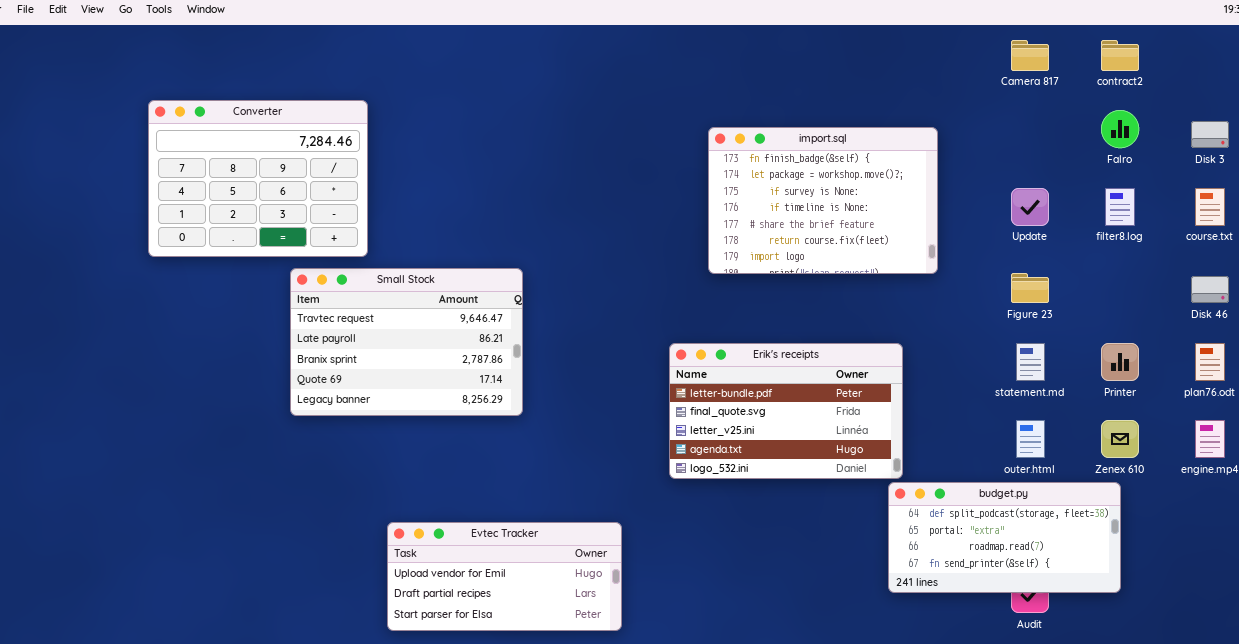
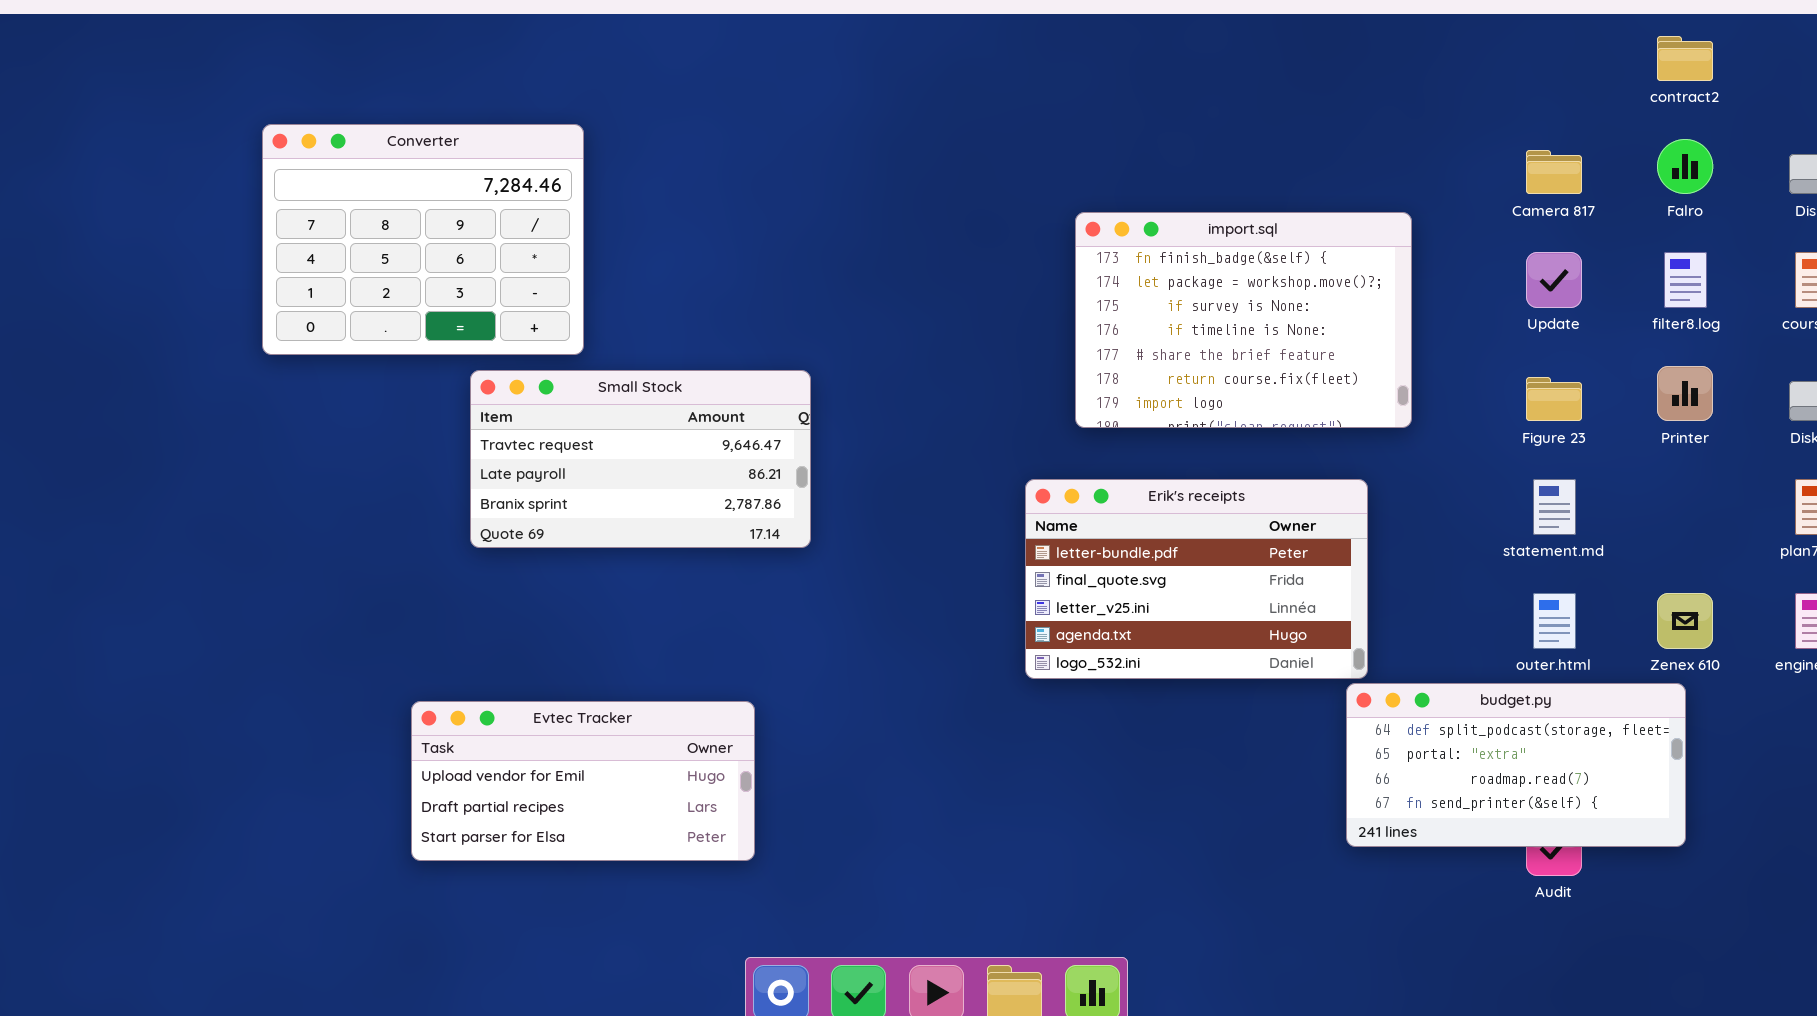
Camera 817: [1011,40,1049,71] -> [1526,150,1582,194], moved
import.sql: [708,127,938,274] -> [1075,212,1412,428], moved
Small Stock: [290,268,523,416] -> [470,370,811,548], resized
Printer: [1101,343,1139,381] -> [1657,366,1713,421], moved
Evtec Tracker: [387,522,622,631] -> [411,701,755,861], moved

